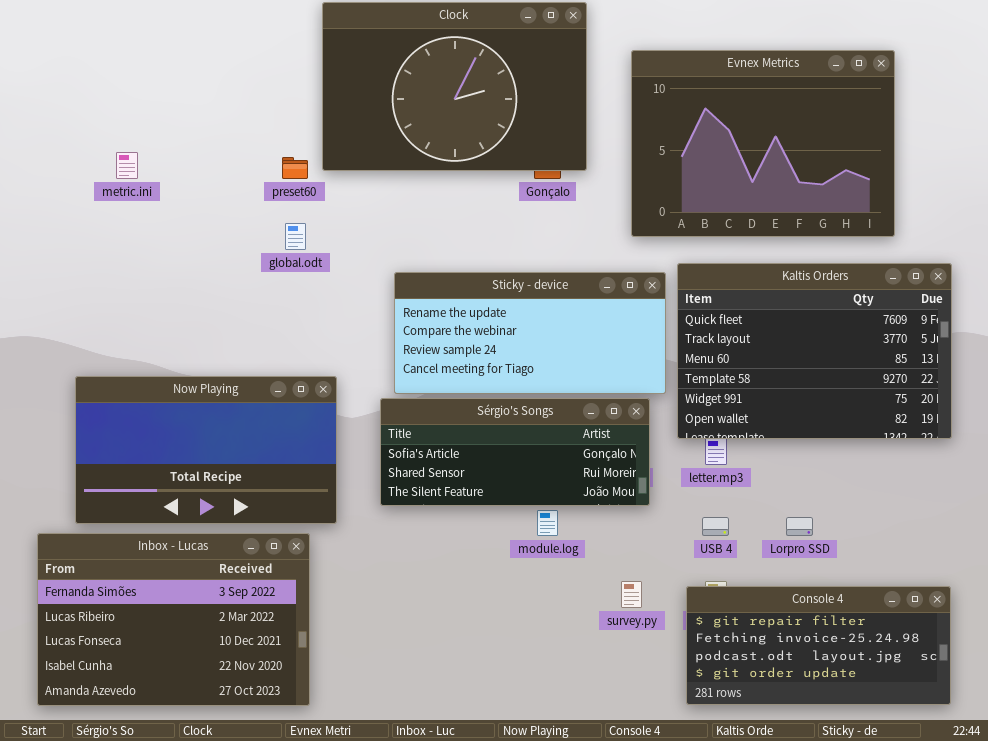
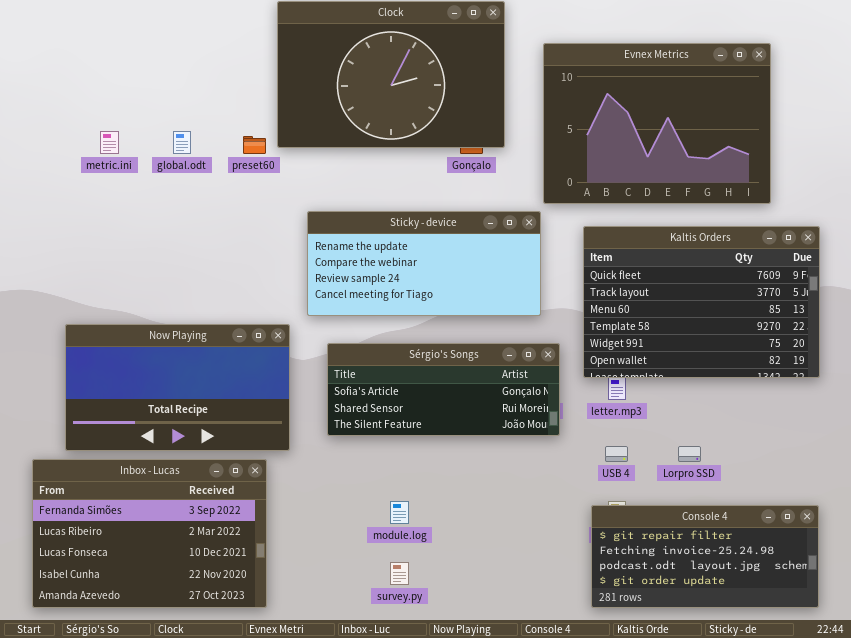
global.odt: [285,223,306,250] -> [173,131,191,154], moved
Sticky - device: [394,272,666,394] -> [307,211,541,316], moved
module.log: [537,510,558,536] -> [390,501,409,524], moved
survey.py: [621,581,642,608] -> [390,562,409,585], moved

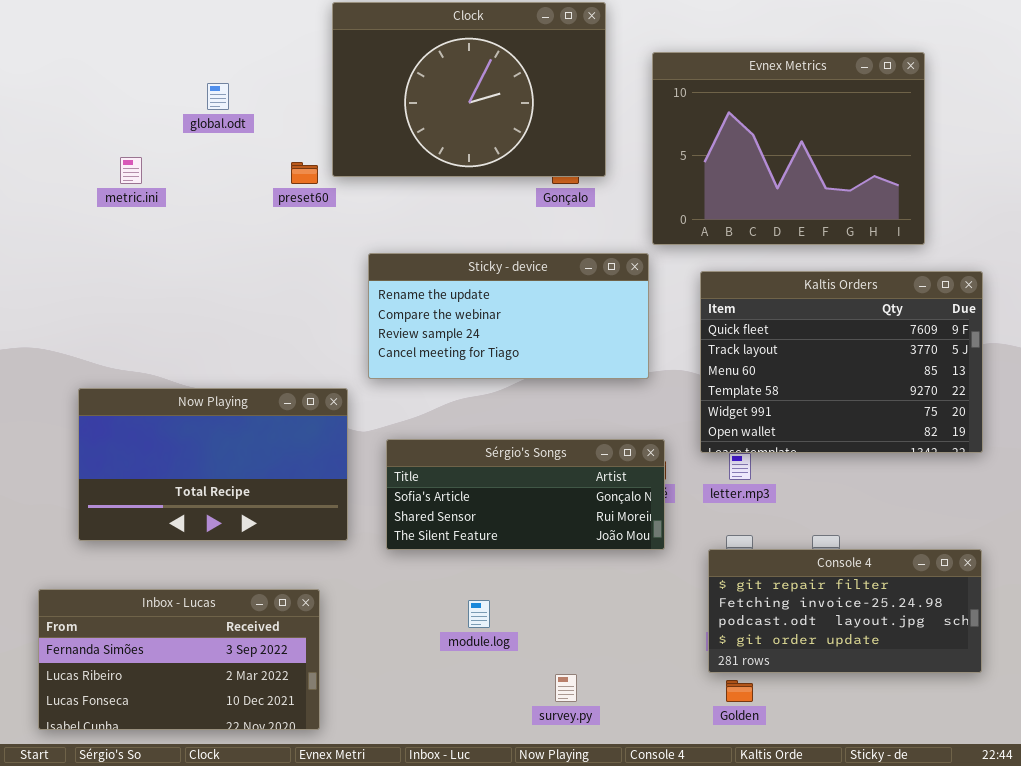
global.odt: [173,131,191,154] -> [207,83,229,110], moved
Sérgio's Songs: [327,343,560,436] -> [386,439,665,550], moved
Inbox - Lucas: [32,459,267,608] -> [38,589,320,730], resized
Console 4: [591,505,819,608] -> [708,549,982,673], moved
survey.py: [390,562,409,585] -> [555,674,577,702], moved

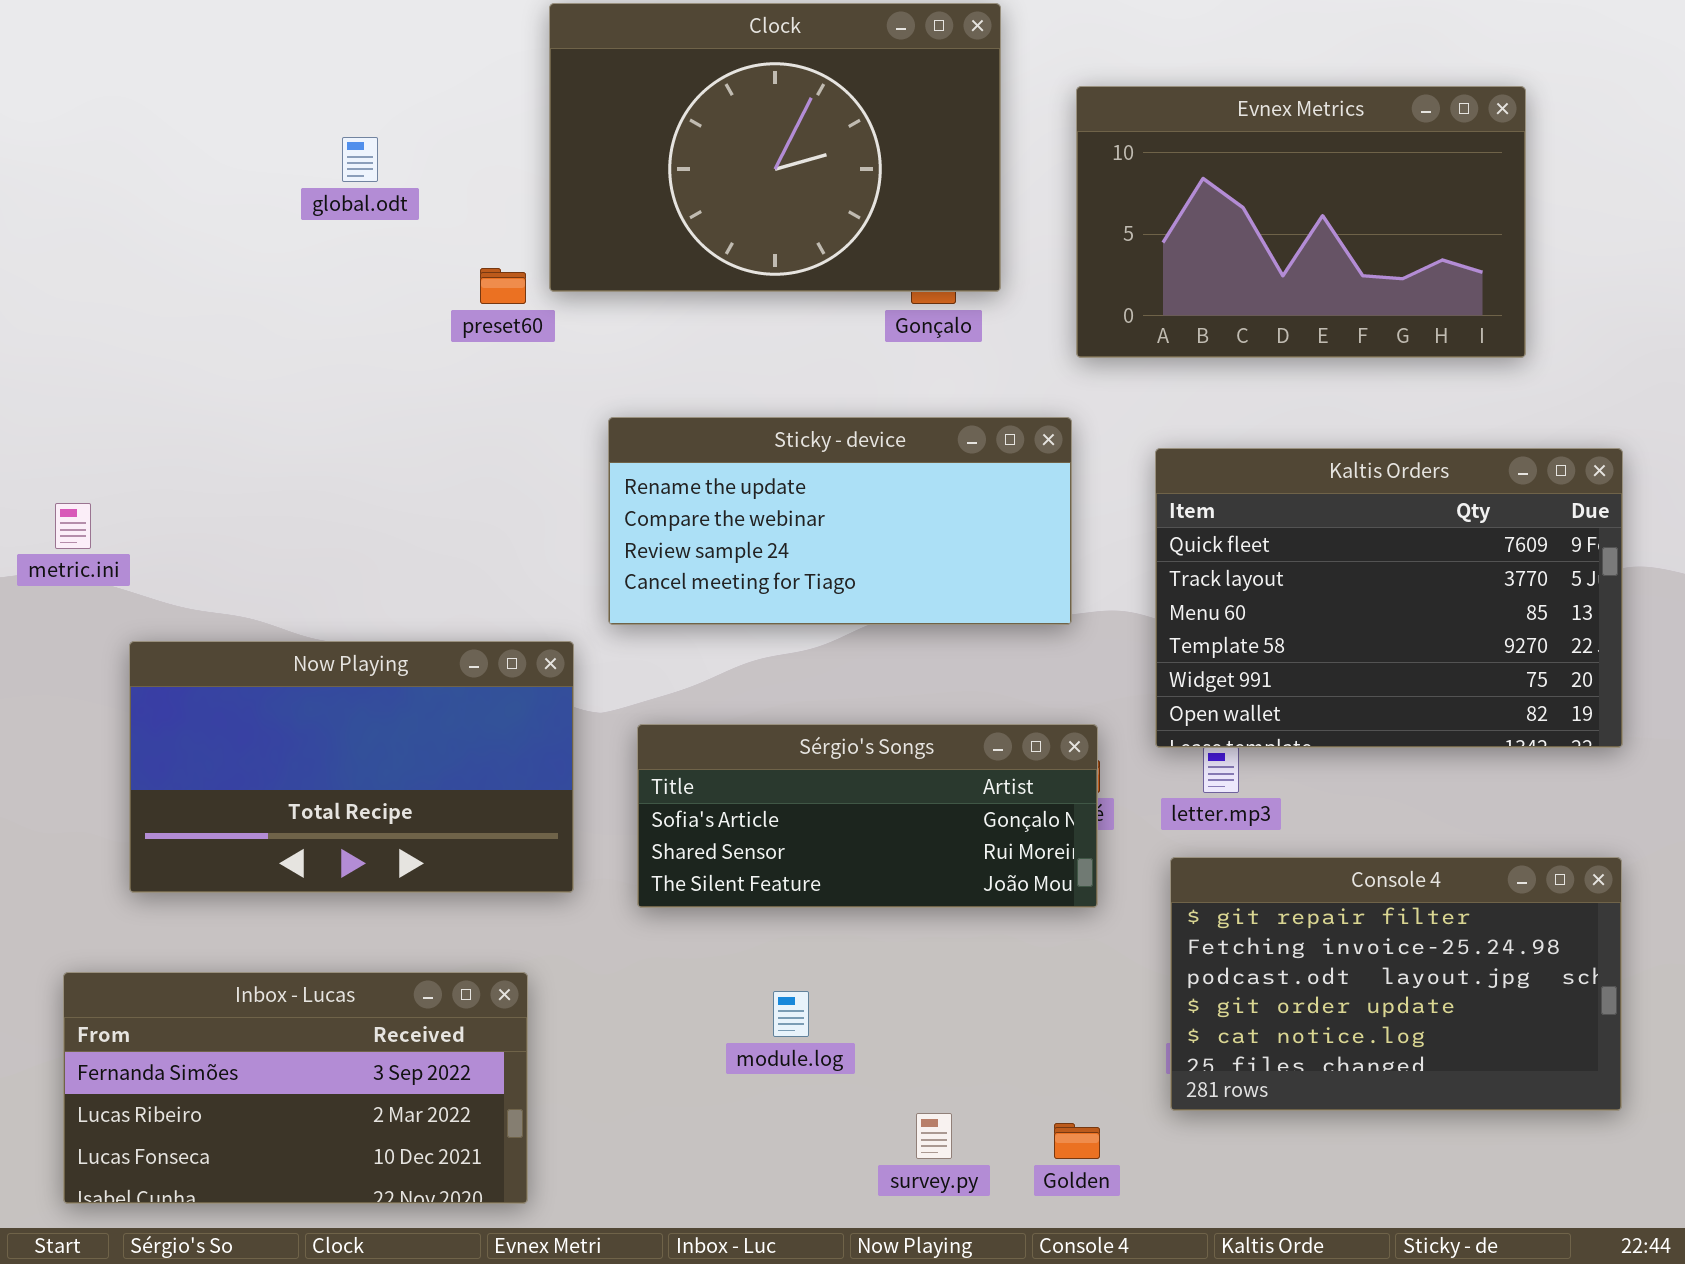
Evnex Metrics: [652,52,925,245] -> [1076,86,1526,358], resized
metric.ini: [120,157,142,184] -> [55,503,91,549], moved
Console 4: [708,549,982,673] -> [1170,857,1622,1111], resized
Golden: [726,680,753,702] -> [1054,1123,1100,1159], moved

